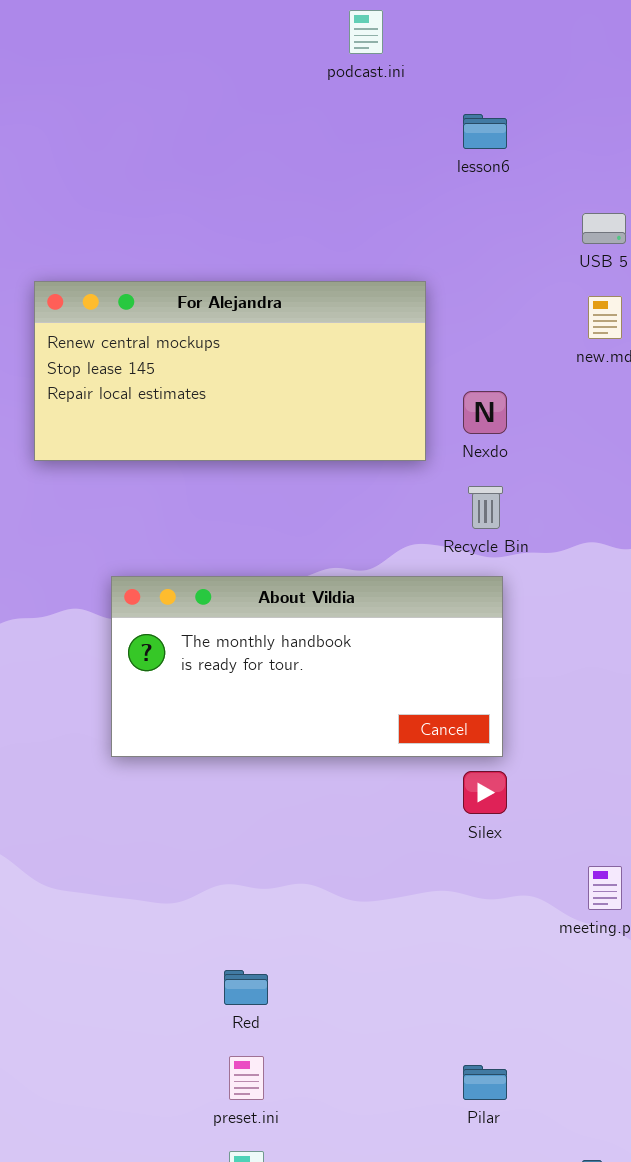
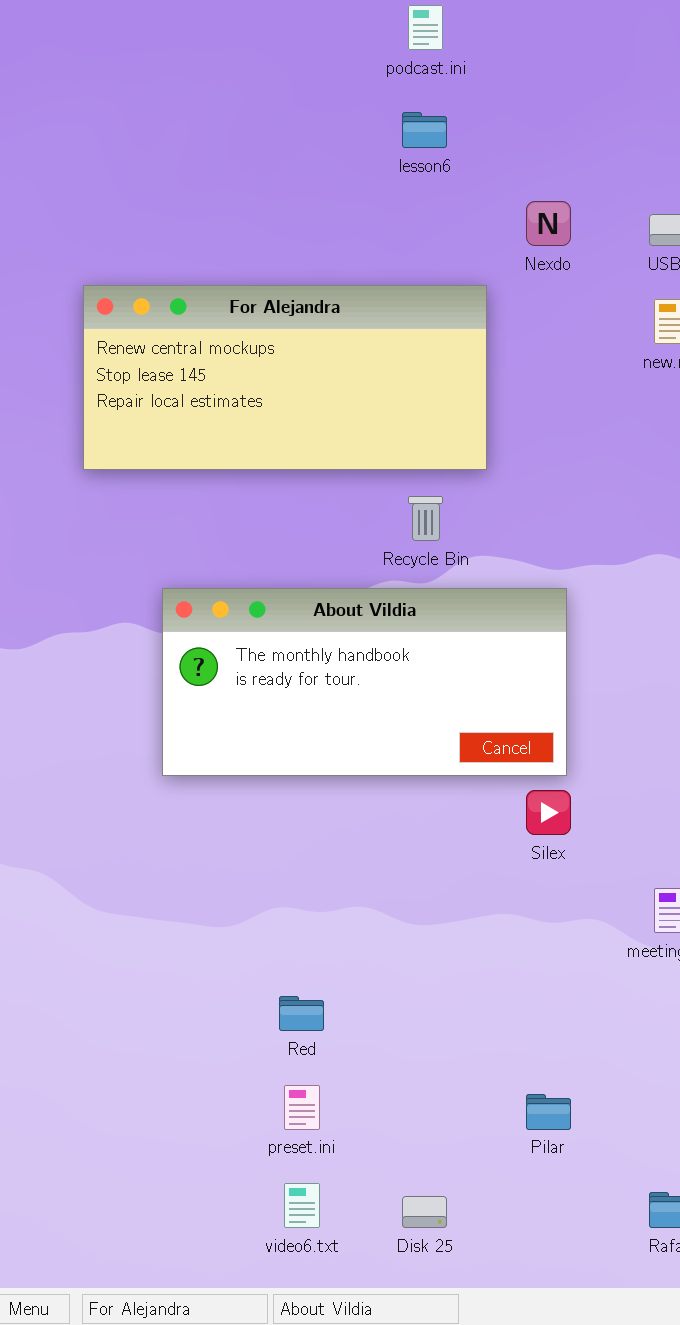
lesson6: [463,114,507,149] -> [402,112,447,148], moved
Nexdo: [463,391,507,434] -> [526,201,571,246], moved
Recycle Bin: [468,486,503,529] -> [408,496,443,541], moved

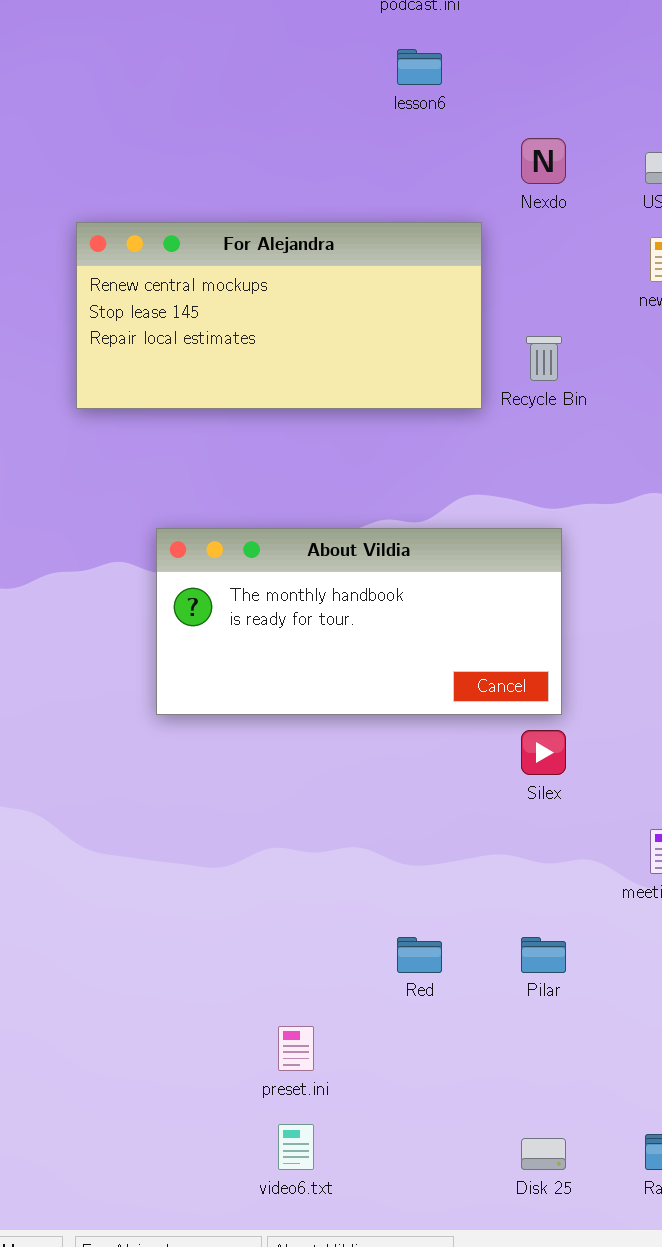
Recycle Bin: [408,496,443,541] -> [526,336,562,381], moved
Red: [279,996,324,1031] -> [397,937,442,973], moved
Pilar: [526,1094,571,1130] -> [521,937,566,973], moved
Disk 25: [402,1196,447,1228] -> [521,1138,566,1170], moved

